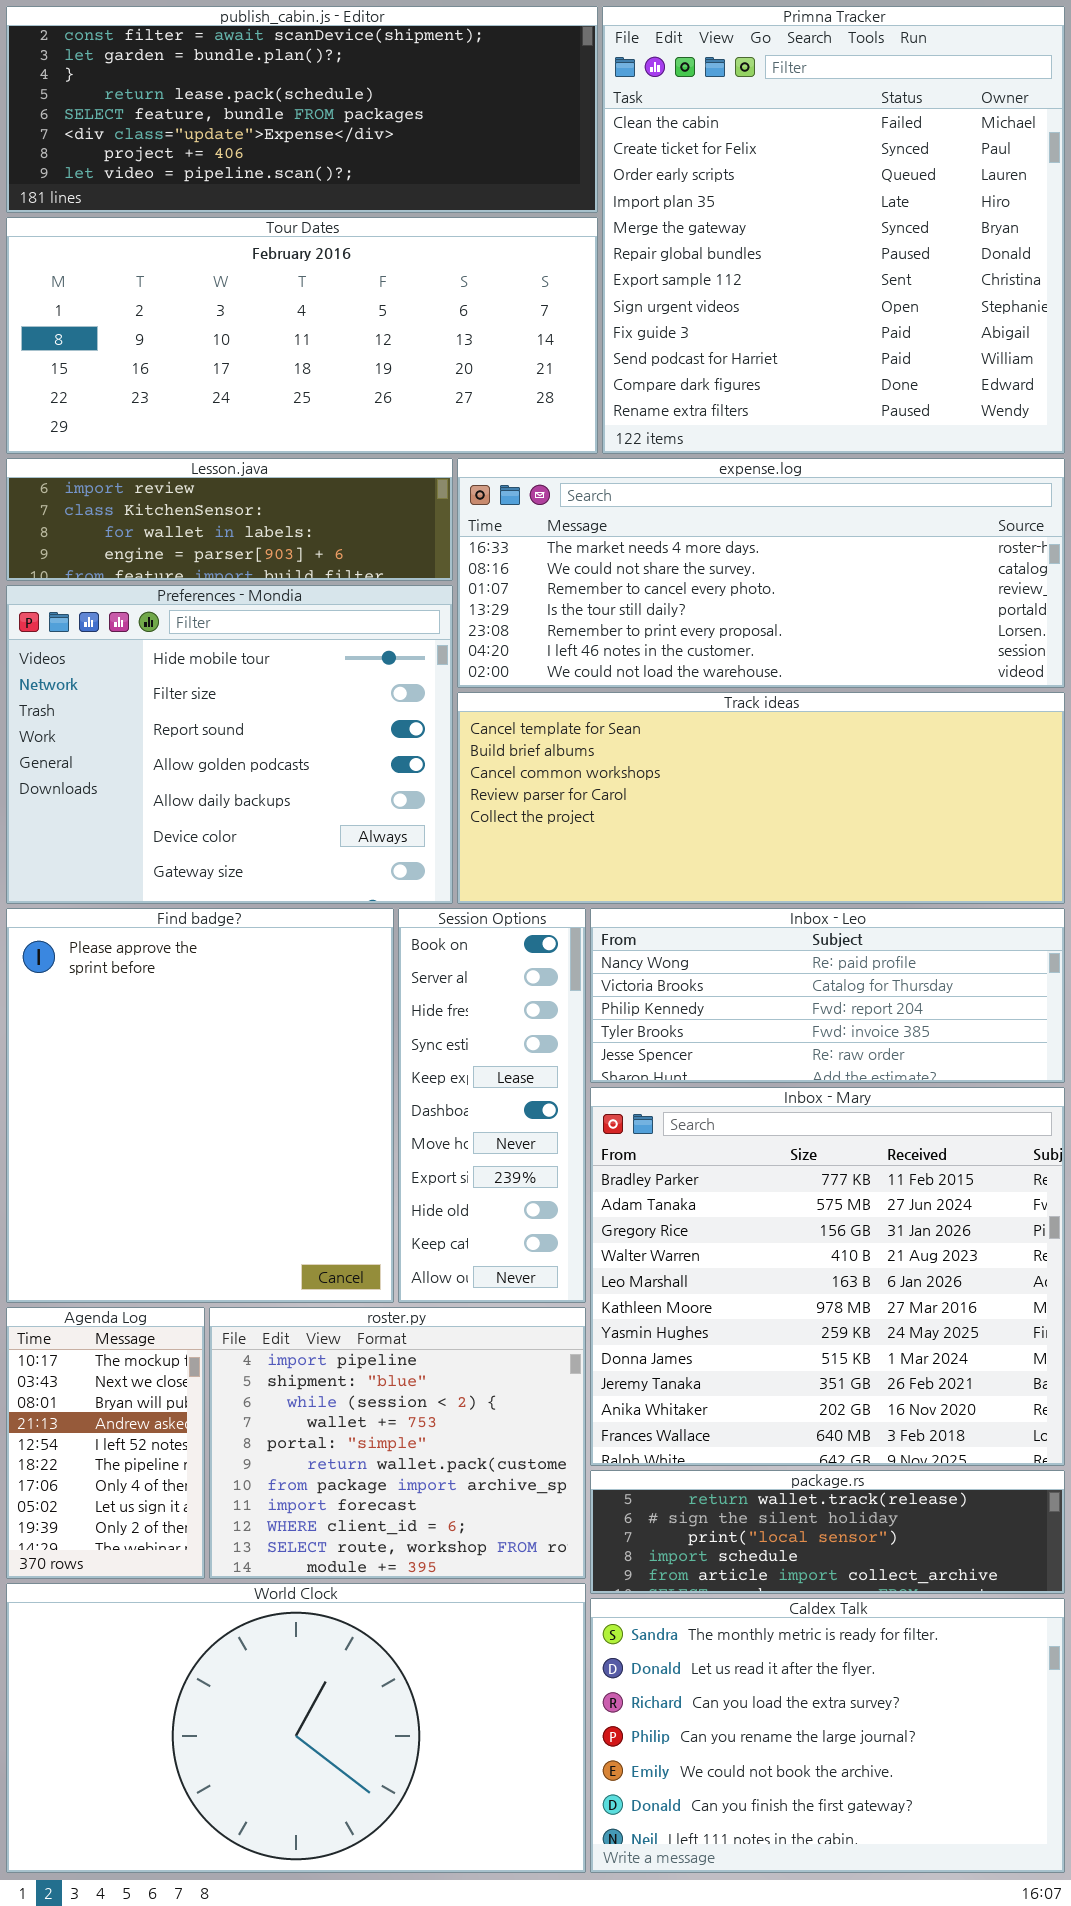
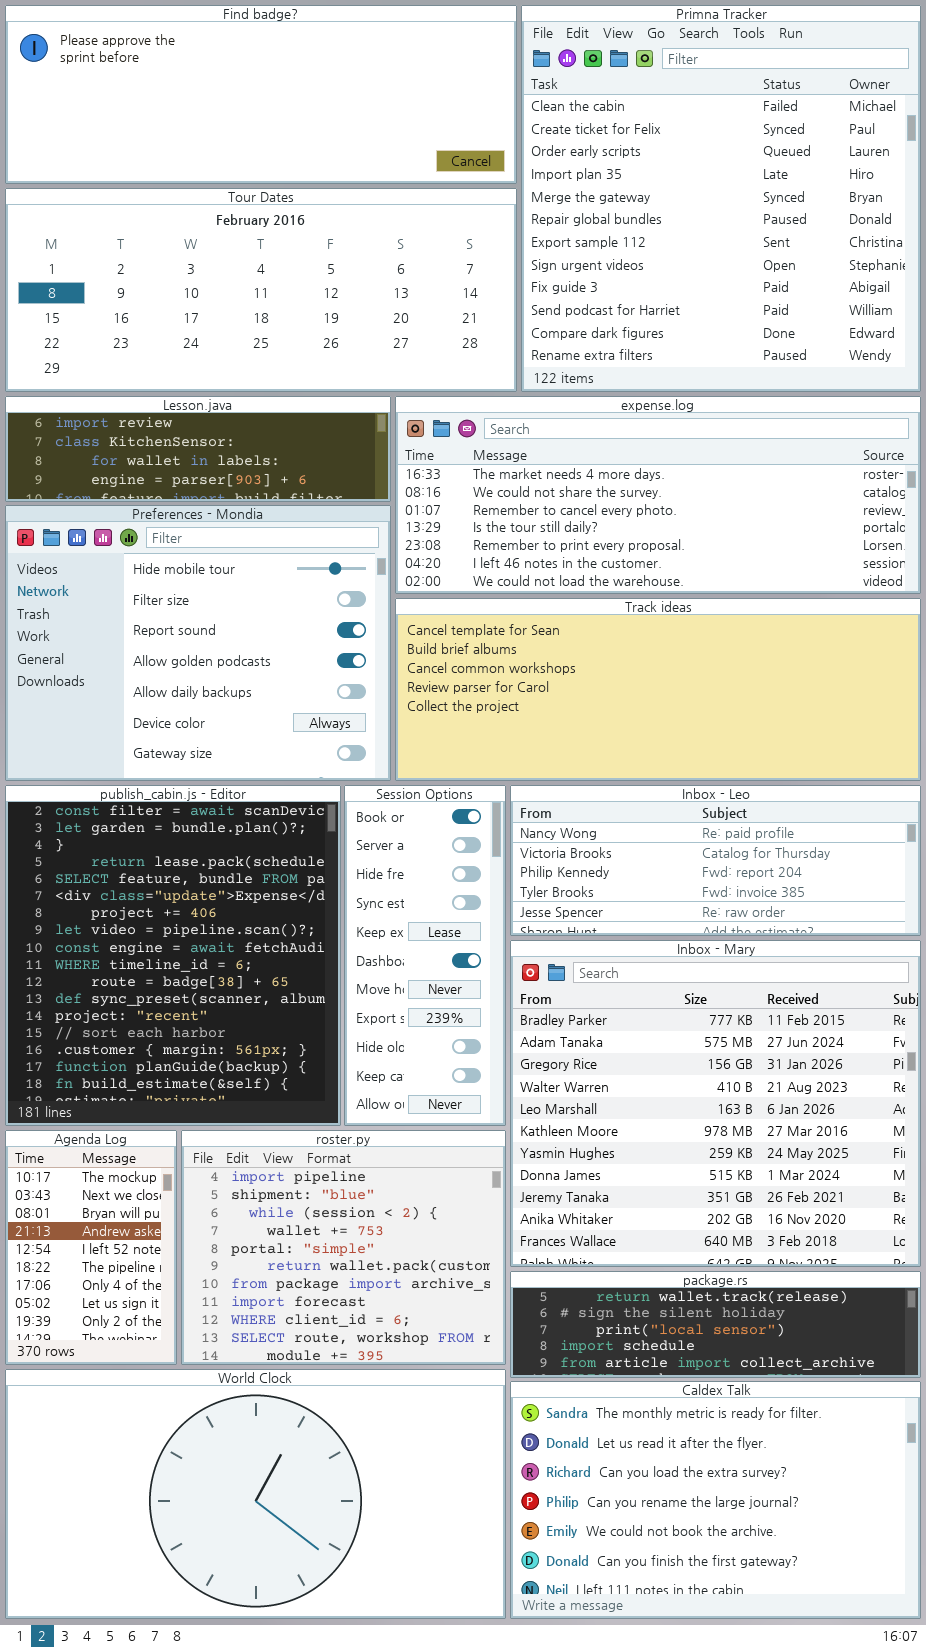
publish_cabin.js - Editor: [6,6,598,213] -> [5,785,341,1126], moved, resized
Find badge?: [6,908,394,1303] -> [5,5,517,184], moved, resized

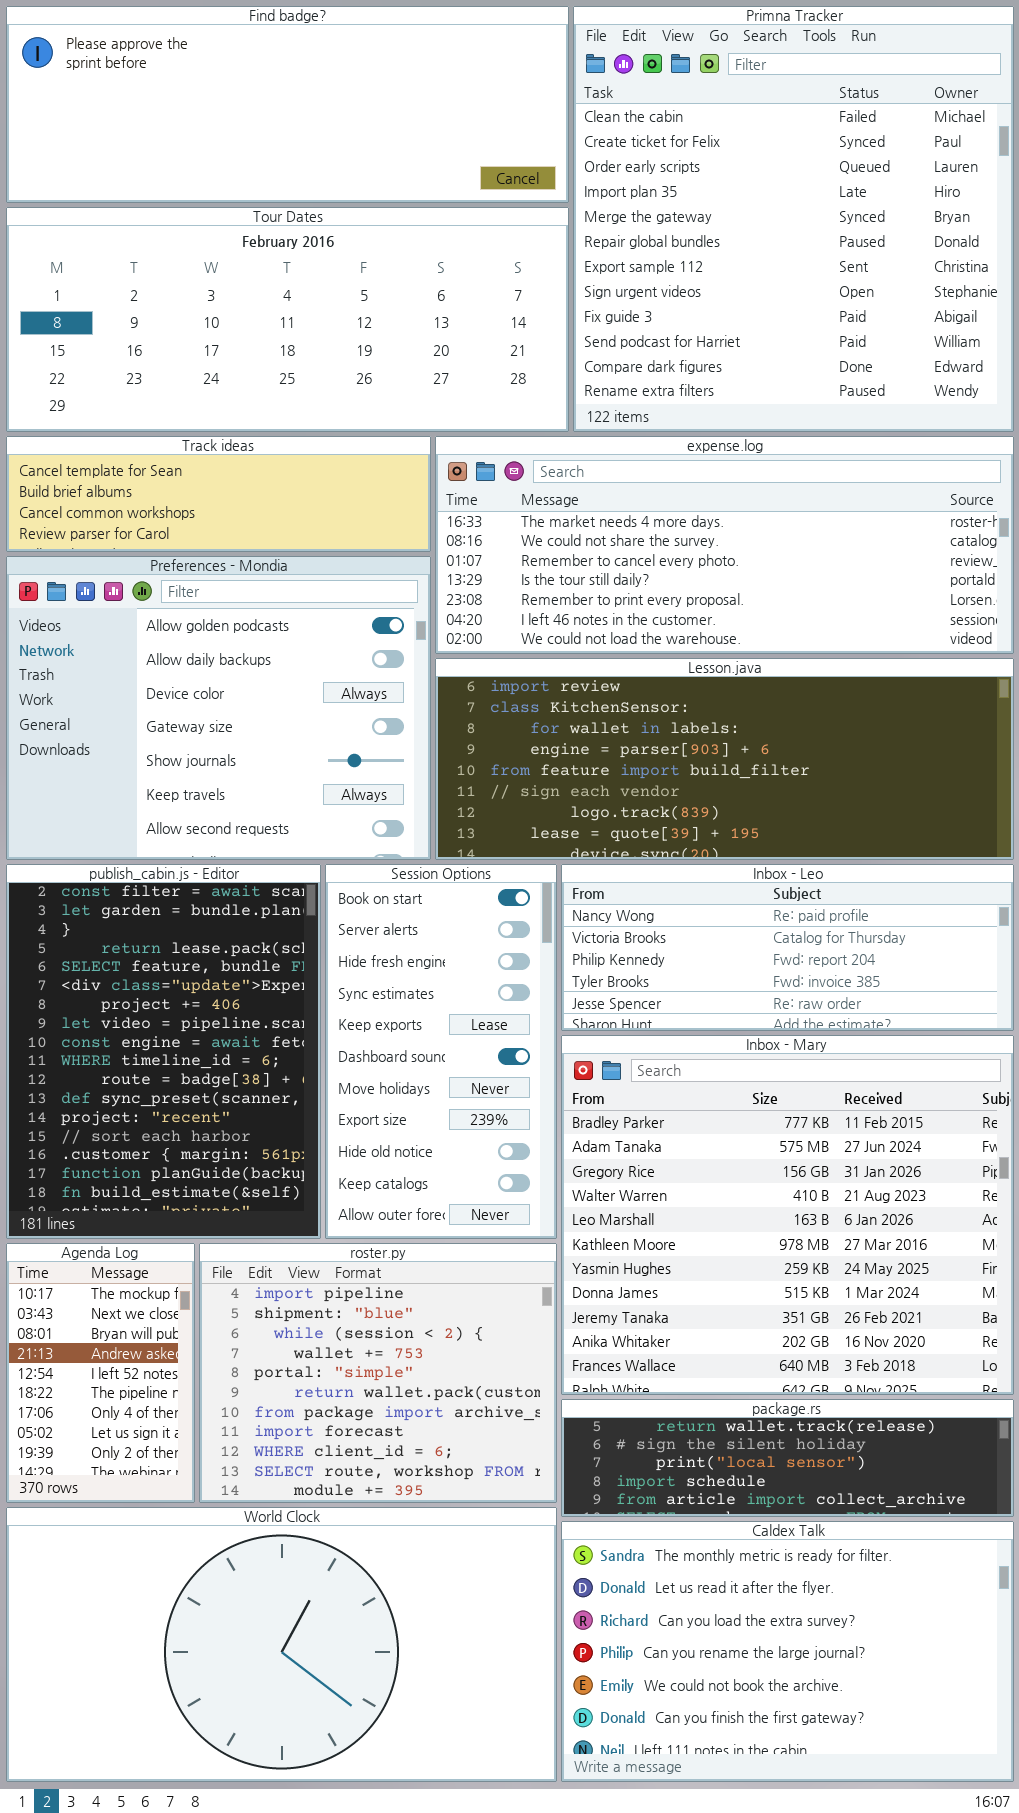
Lesson.java: [5,396,391,502] -> [435,658,1014,860], moved, resized
Preferences - Mondia: [5,505,391,781] -> [6,556,431,860], scrolled down 3 rows
Track ideas: [395,598,921,781] -> [6,436,431,552], moved, resized
publish_cabin.js - Editor: [5,785,341,1126] -> [6,864,321,1239], resized
Session Options: [344,785,506,1126] -> [325,864,557,1239], resized

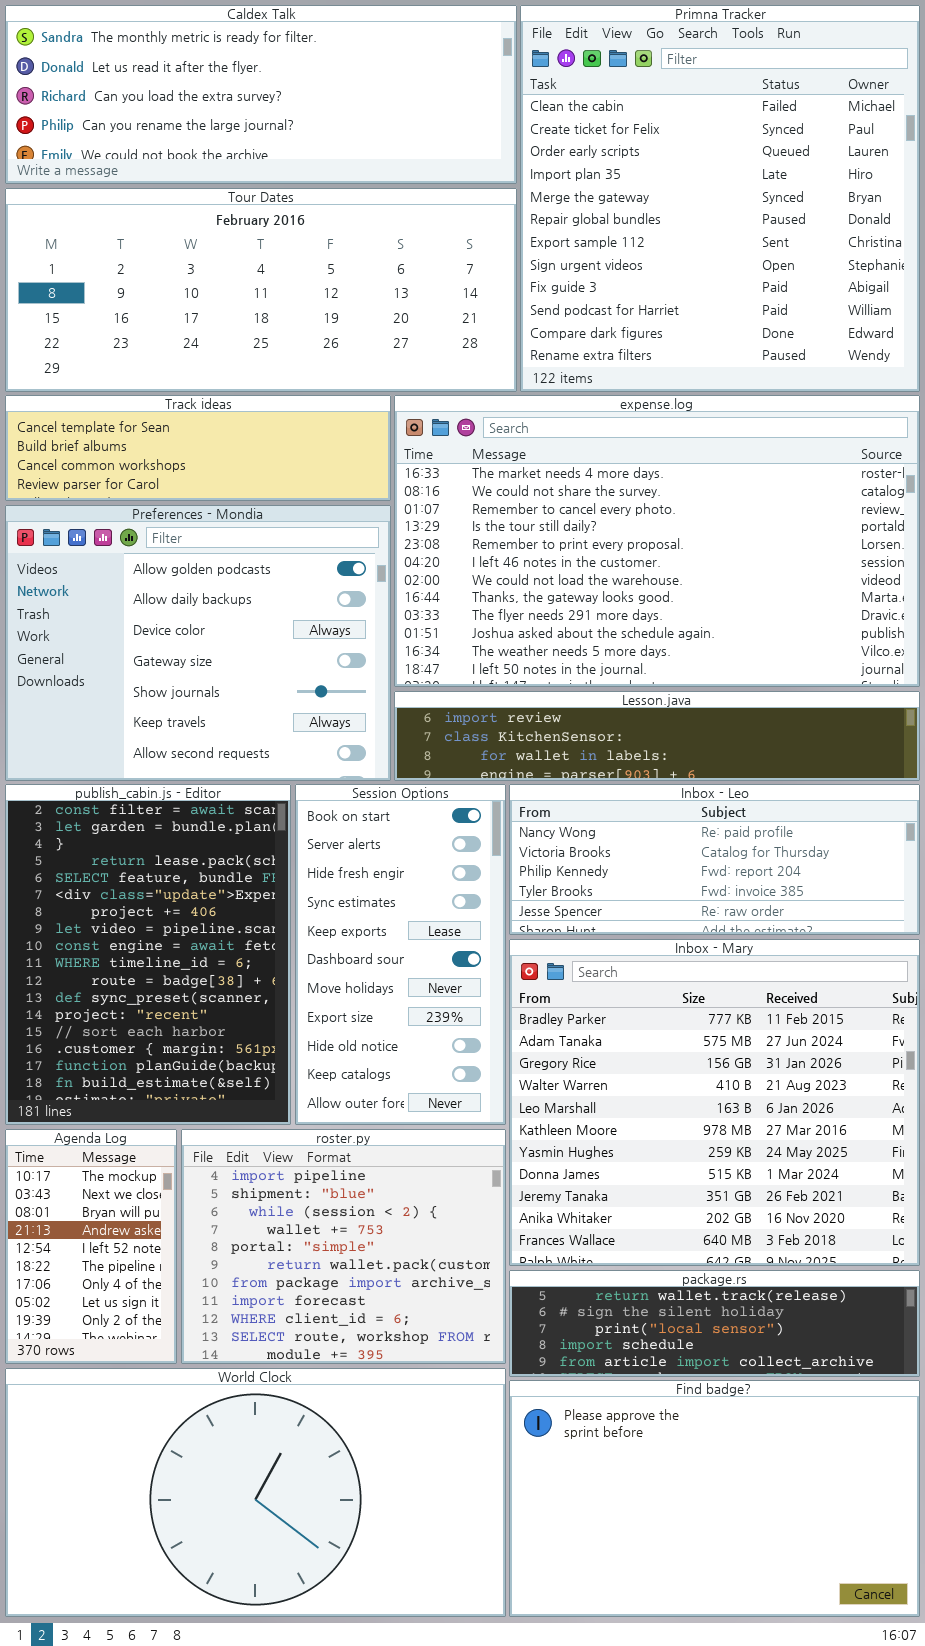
Find badge?: [6,6,569,203] -> [509,1380,920,1617], moved, resized
expense.log: [435,436,1014,654] -> [394,395,920,687], resized
Lesson.java: [435,658,1014,860] -> [394,691,920,781], resized
Caldex Talk: [561,1521,1014,1782] -> [5,5,517,184], moved, resized

